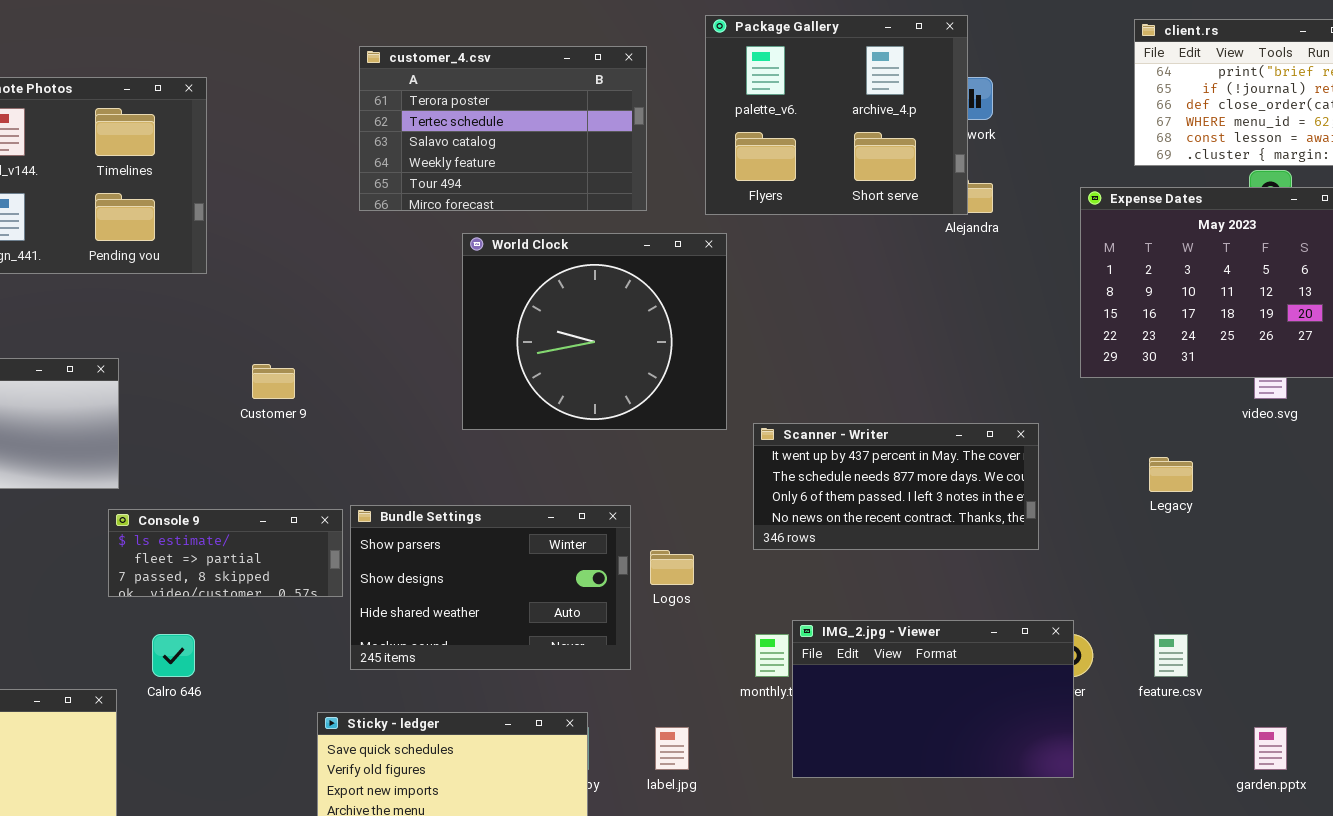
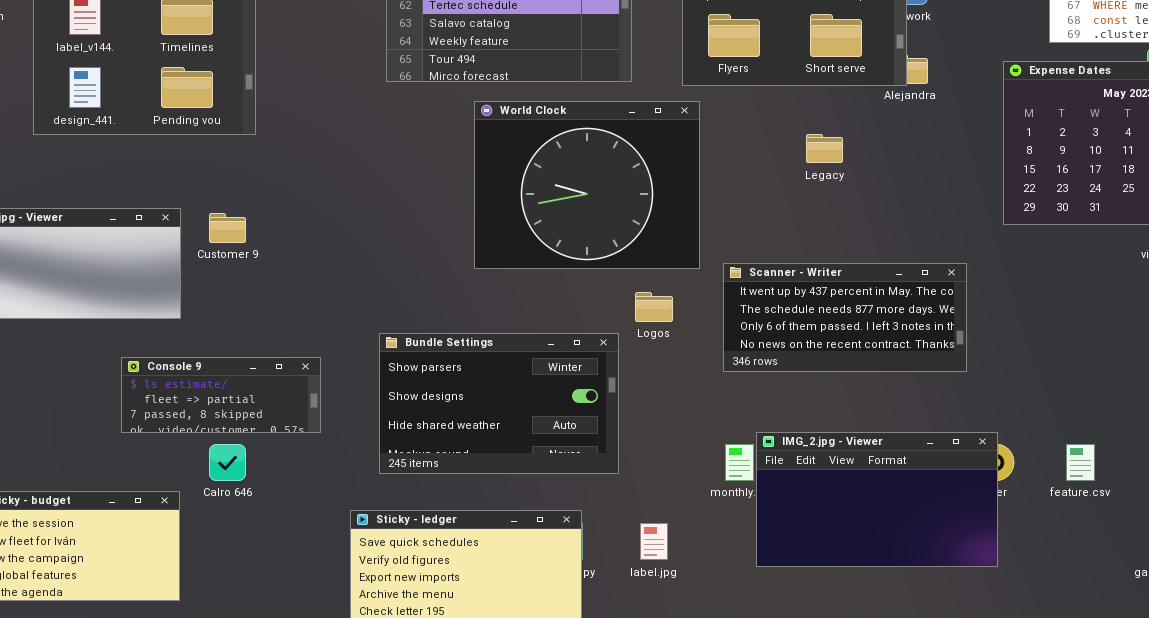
Customer 9: [252,364,295,399] -> [209,213,246,243], moved
Legacy: [1149,457,1193,492] -> [806,134,843,163], moved
Console 9: [108,509,343,597] -> [121,357,321,433], moved
Logos: [650,550,694,585] -> [635,292,673,322], moved

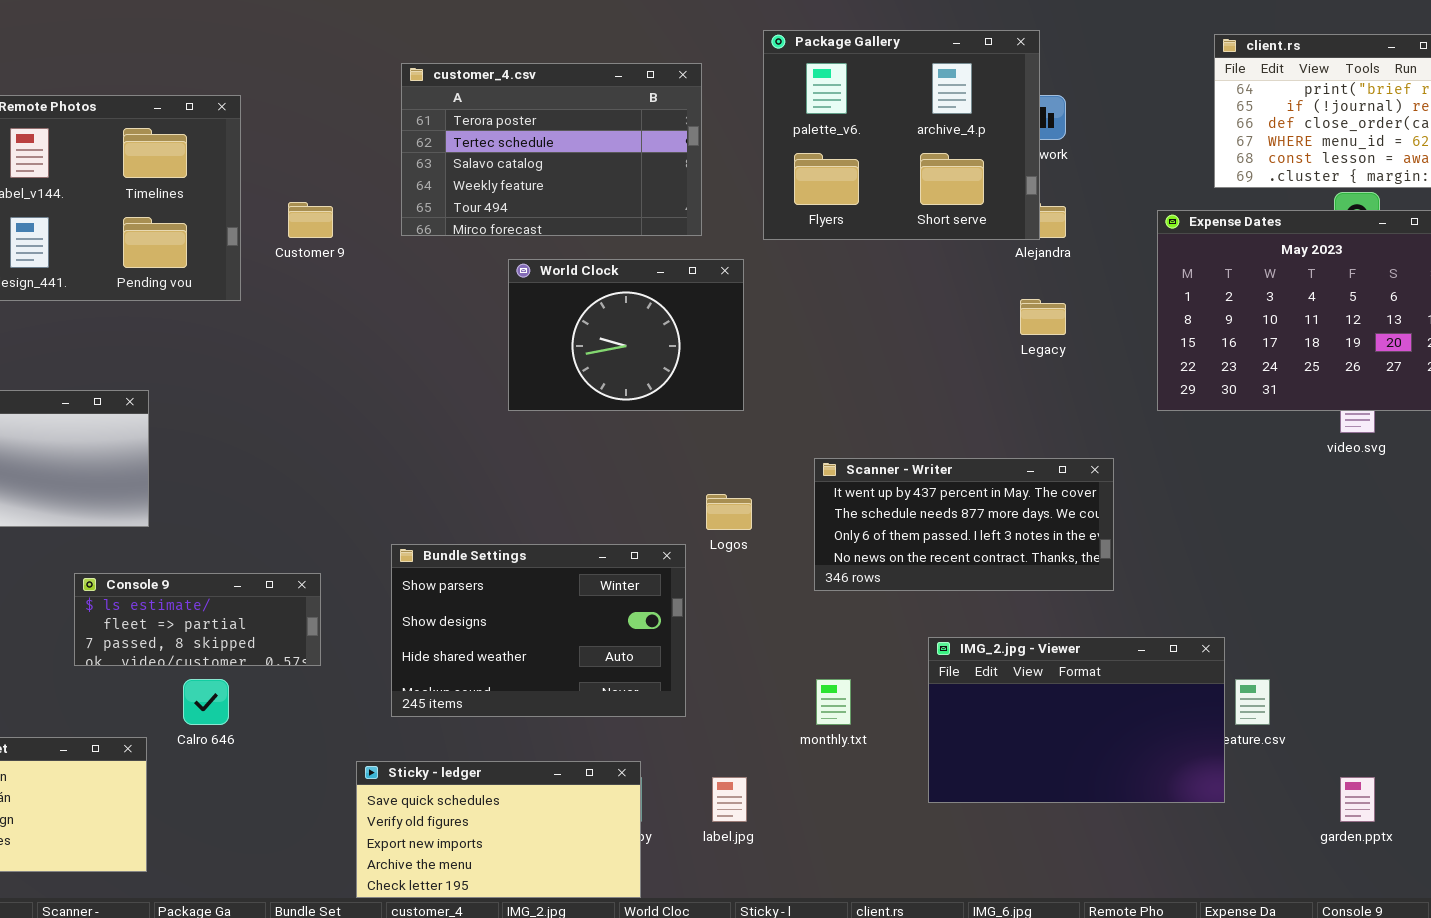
World Clock: [474,101,700,269] -> [508,259,744,411], resized
Legacy: [806,134,843,163] -> [1020,299,1066,335], moved
Customer 9: [209,213,246,243] -> [288,202,333,238], moved
IMG_2.jpg - Viewer: [756,432,998,567] -> [928,637,1225,803], moved

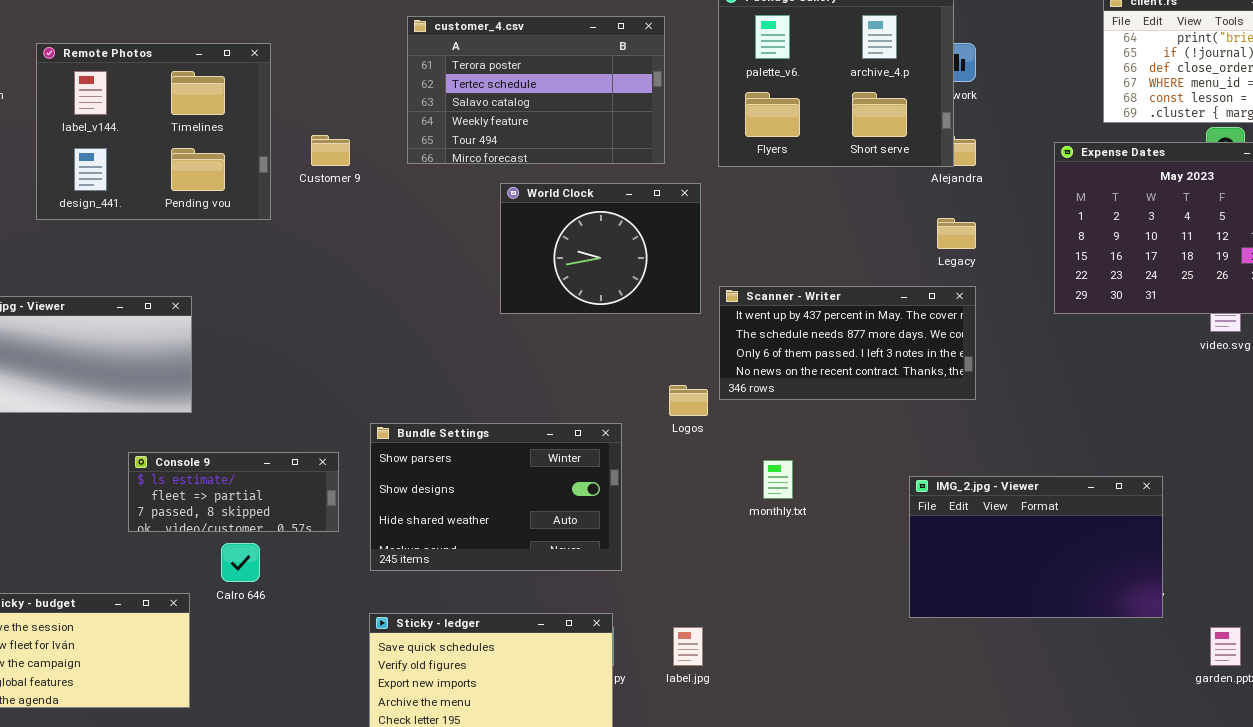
Scanner - Writer: [814,458,1114,591] -> [719,286,976,400], moved
Bundle Settings: [391,544,686,717] -> [370,423,622,571], moved
IMG_2.jpg - Viewer: [928,637,1225,803] -> [909,476,1163,618], moved
monthly.txt: [816,679,851,725] -> [763,460,793,499], moved

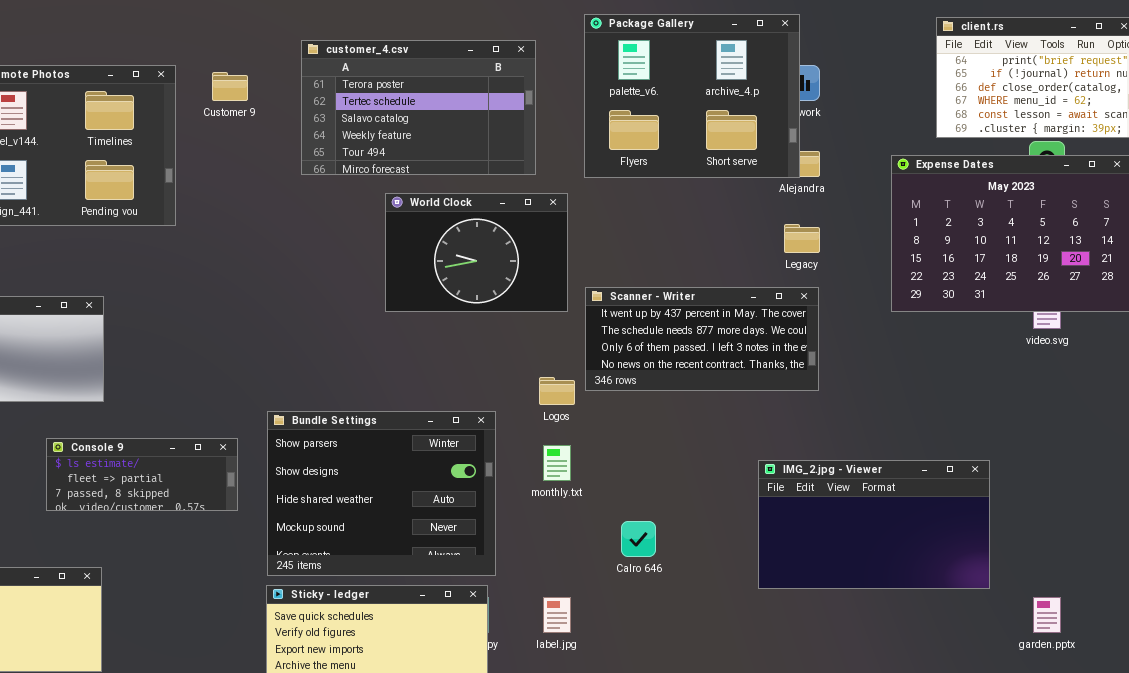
Customer 9: [311,135,350,166] -> [212,72,248,101], moved
Bundle Settings: [370,423,622,571] -> [267,411,496,576], resized
monthly.txt: [763,460,793,499] -> [543,445,571,481], moved
Calro 646: [221,543,260,582] -> [621,521,656,557], moved

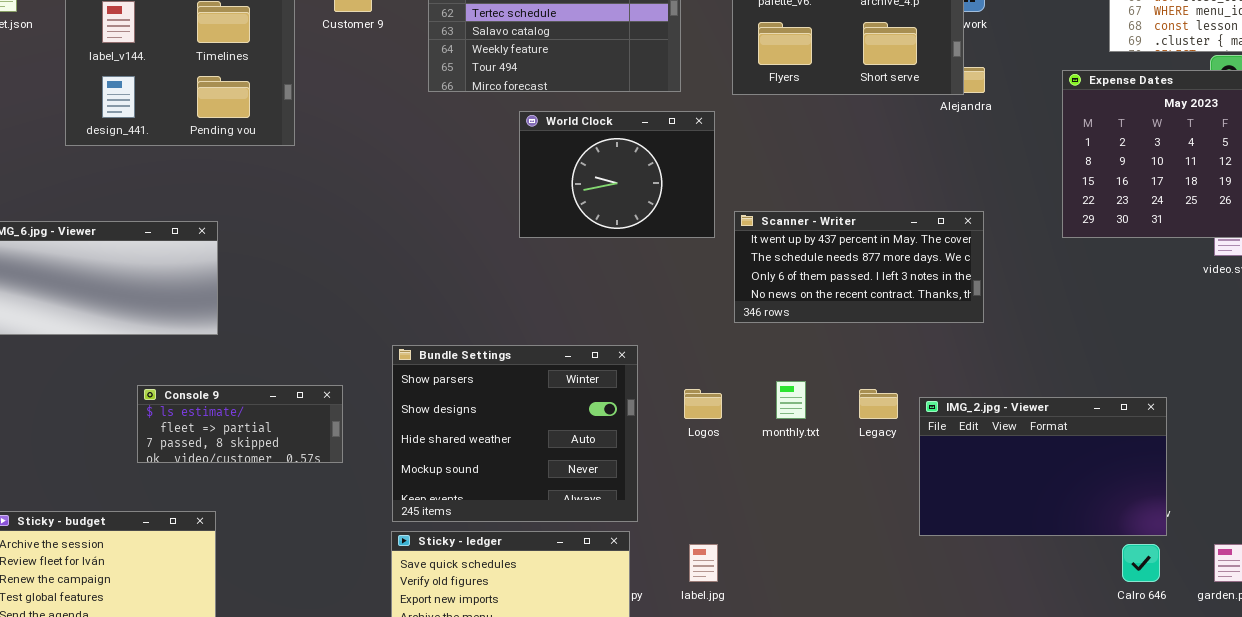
Legacy: [784,224,820,253] -> [859,389,898,419], moved
Logos: [539,377,575,405] -> [684,389,722,419], moved
Console 9: [46,438,238,511] -> [137,385,343,463], moved
monthly.txt: [543,445,571,481] -> [776,381,806,419], moved
Calro 646: [621,521,656,557] -> [1122,544,1160,582], moved

